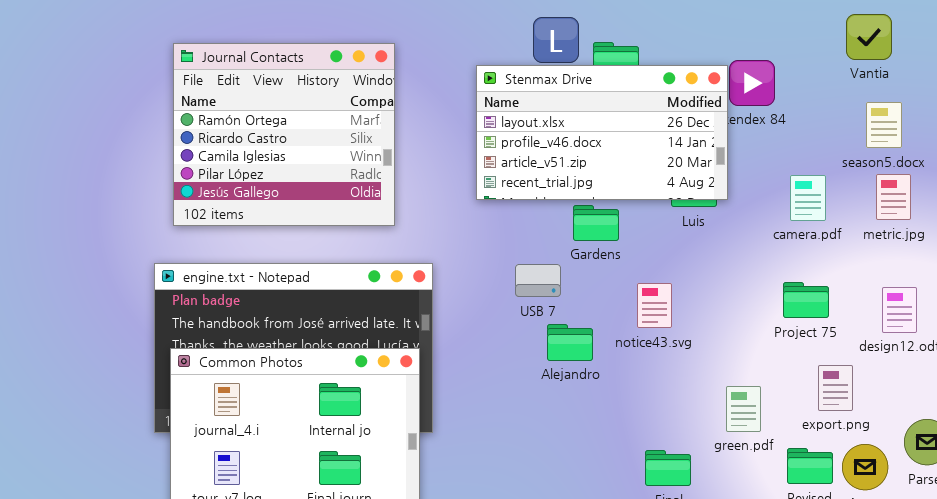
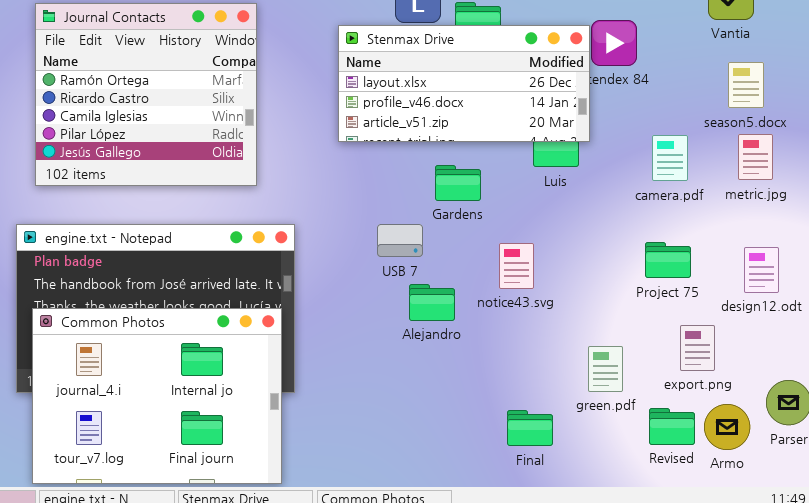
Stenmax Drive: [476,65,728,200] -> [338,25,590,142], resized

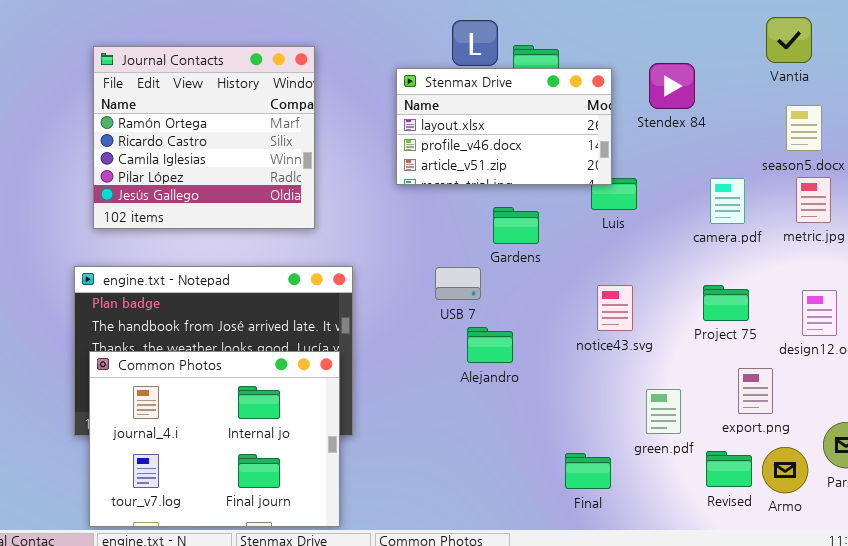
Stenmax Drive: [338,25,590,142] -> [396,68,612,185], resized
notice43.svg: [499,243,534,289] -> [597,285,633,331], moved

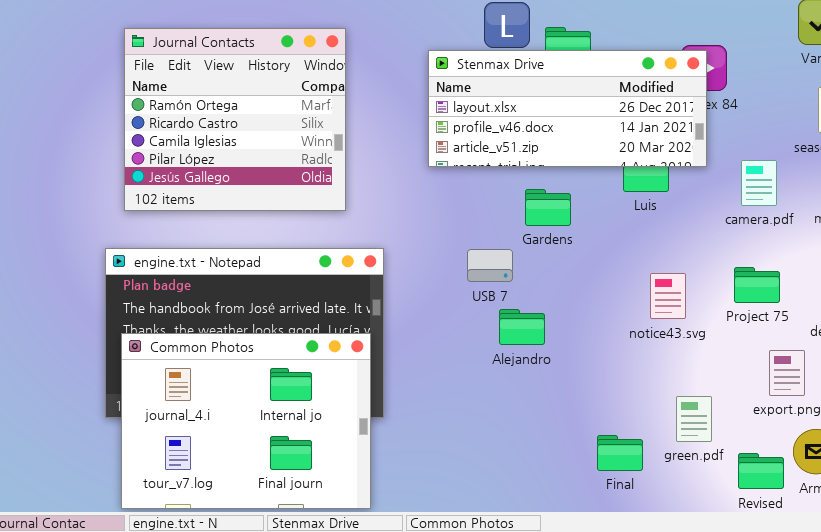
Stenmax Drive: [396,68,612,185] -> [428,50,707,167], resized
notice43.svg: [597,285,633,331] -> [650,273,686,319], moved
green.pdf: [646,389,681,434] -> [676,396,712,442], moved
Revised: [706,451,752,487] -> [738,453,784,489], moved

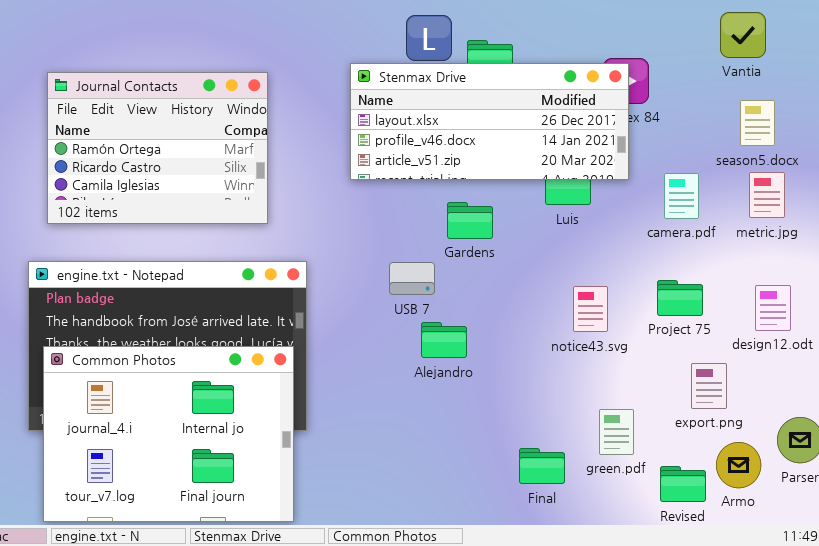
Journal Contacts: [124,28,346,211] -> [47,72,268,224], resized

